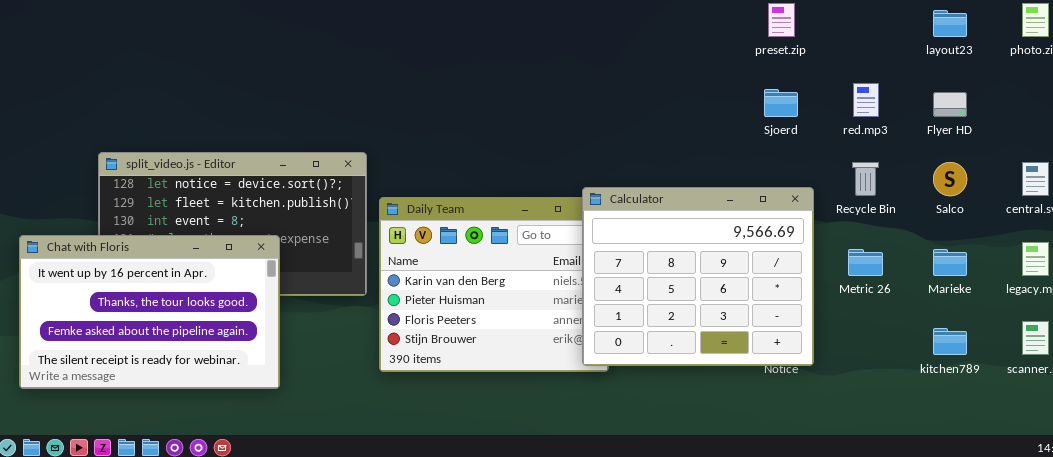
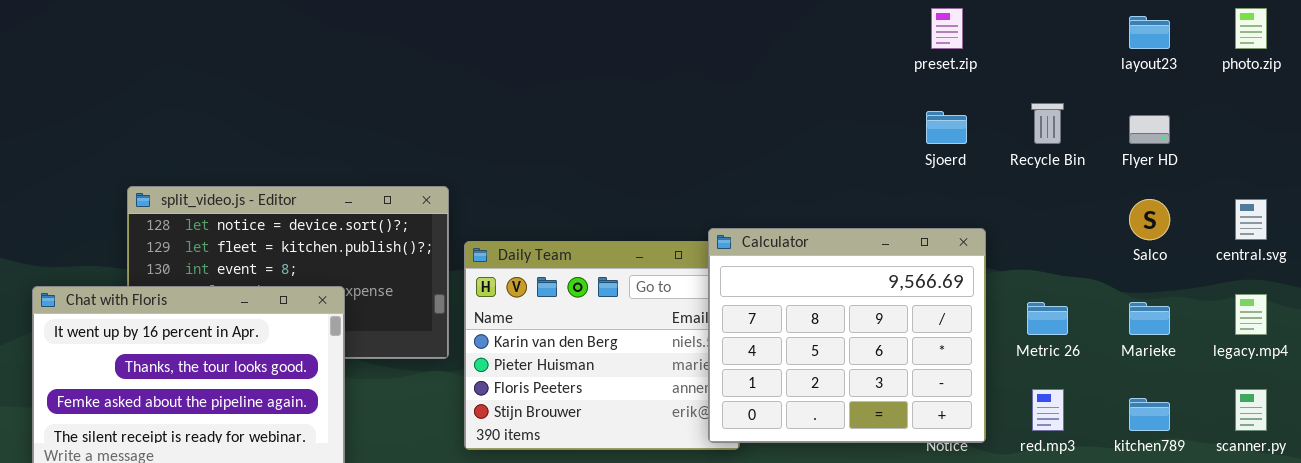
red.mp3: [853,83,879,117] -> [1032,389,1064,431], moved
Recycle Bin: [852,162,879,196] -> [1031,103,1064,144], moved

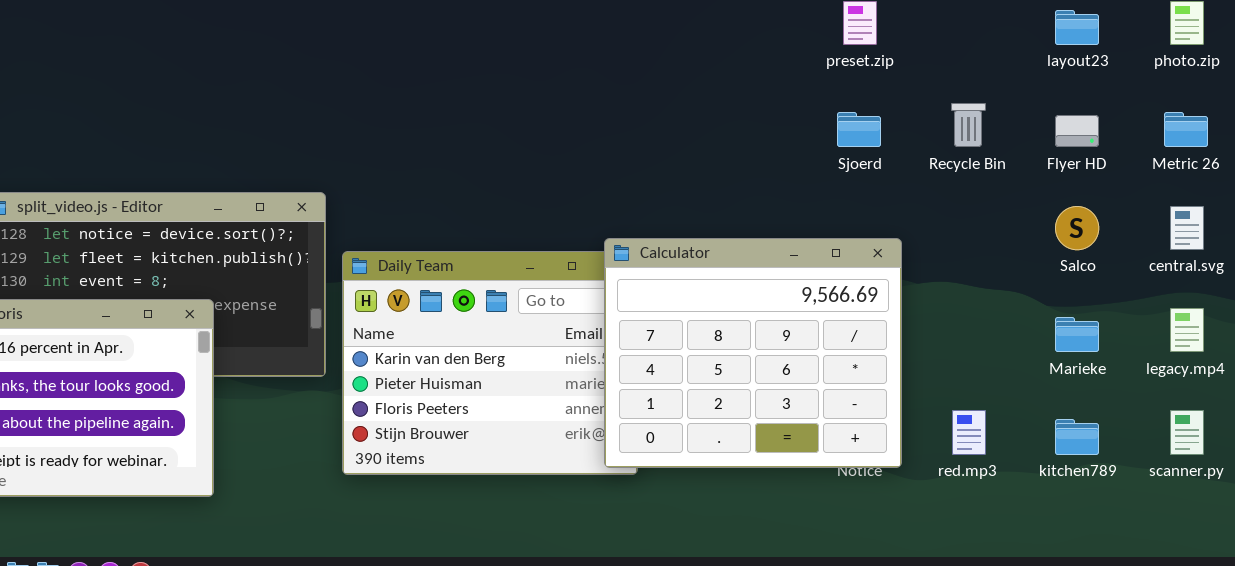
Metric 26: [1027,302,1068,335] -> [1164,112,1208,147], moved

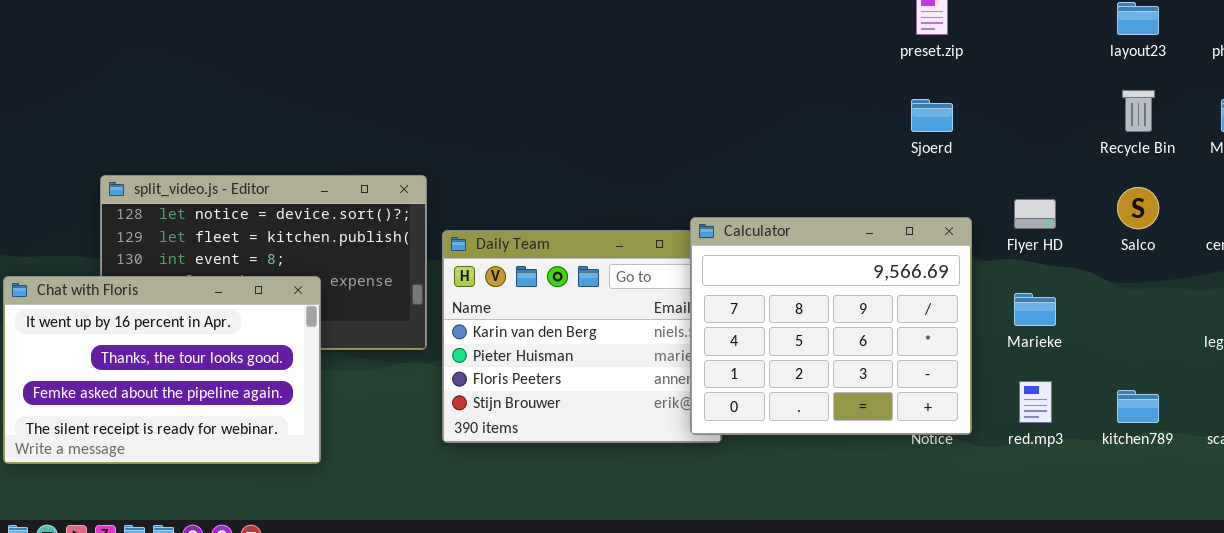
Recycle Bin: [951,103,986,147] -> [1122,90,1155,132], moved
Flyer HD: [1055,115,1099,147] -> [1014,199,1056,229], moved
Marieke: [1055,317,1099,352] -> [1014,293,1056,326], moved

